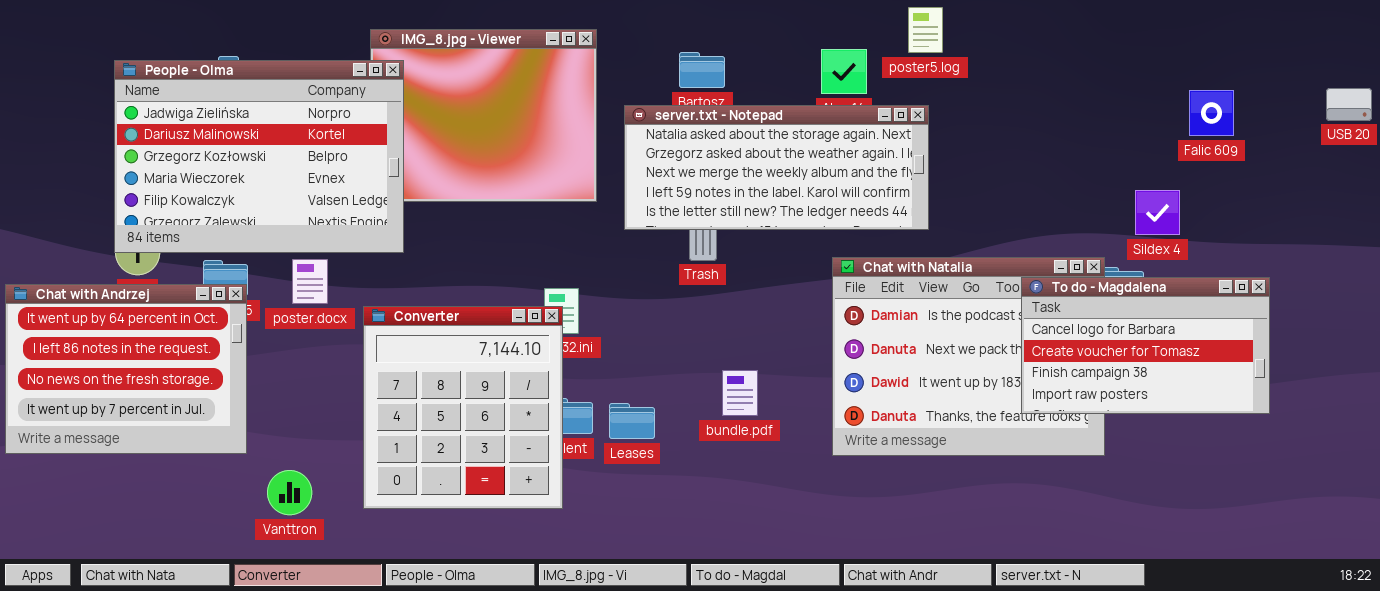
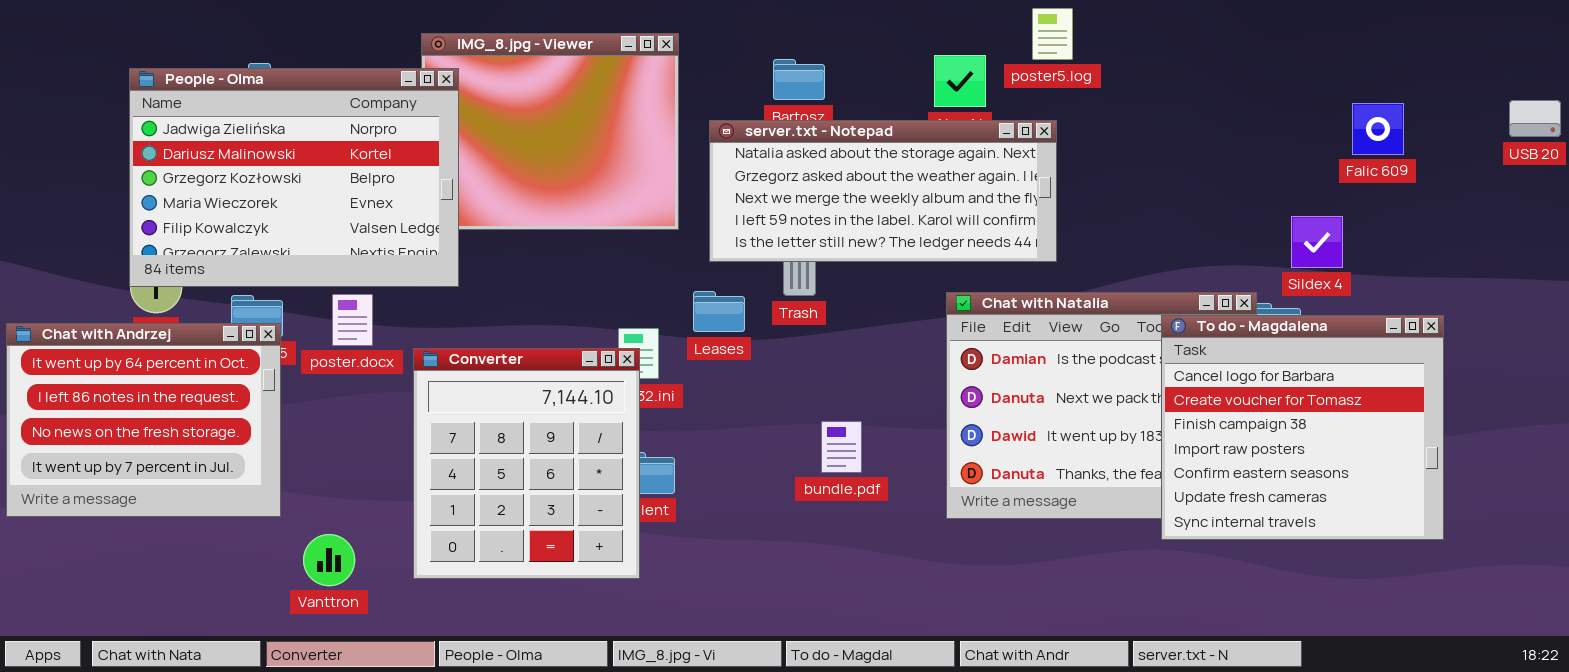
To do - Magdalena: [1021,277,1270,414] -> [1161,315,1444,540], resized
Leases: [609,403,655,439] -> [693,291,745,332], moved

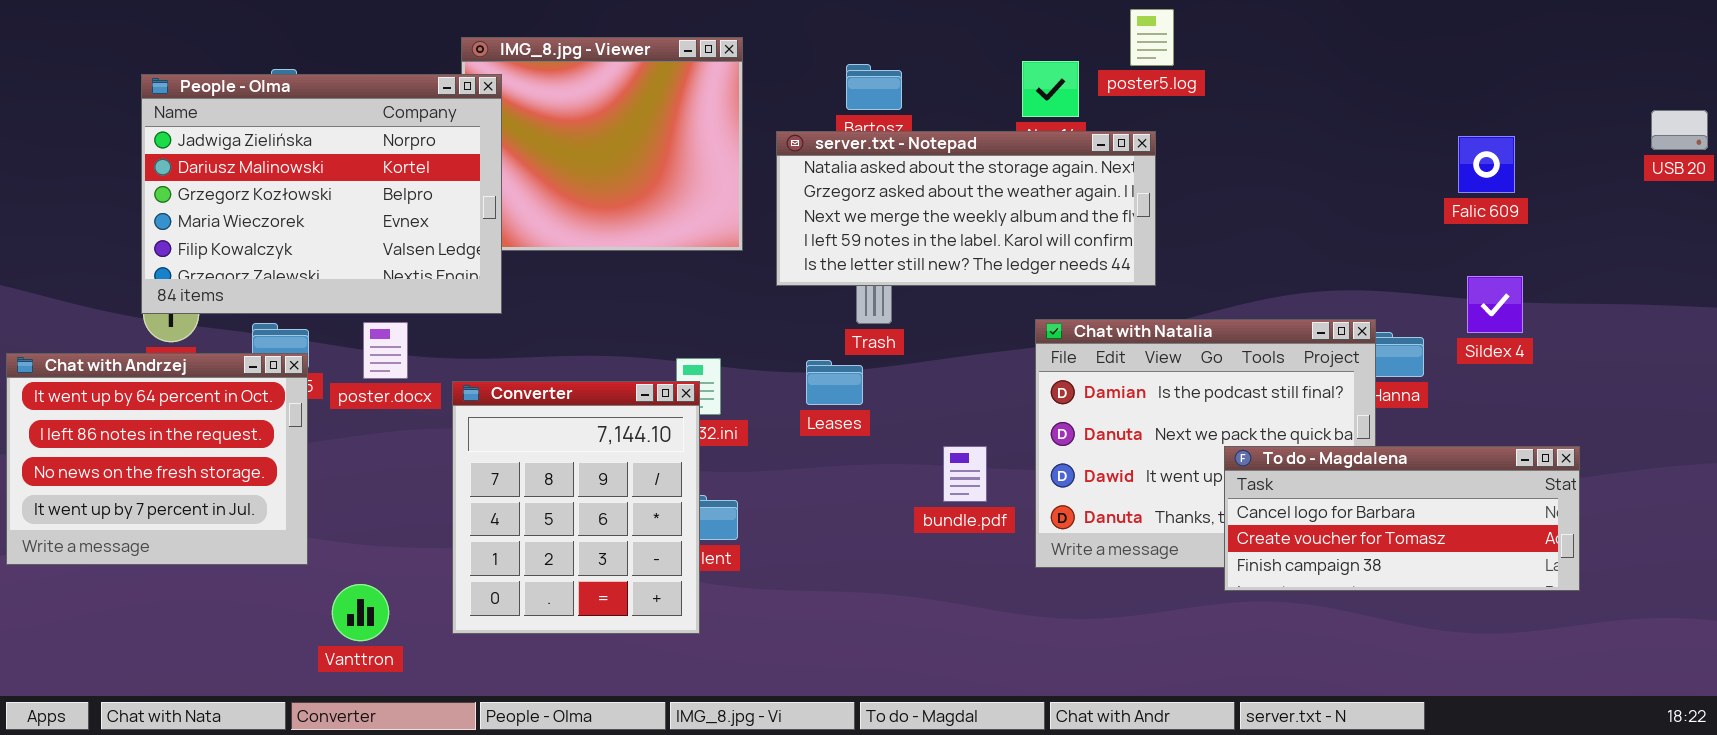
Falic 609: [1352,103,1404,155] -> [1458,136,1515,193], moved
Sildex 4: [1291,216,1343,268] -> [1467,276,1523,333], moved
Leases: [693,291,745,332] -> [806,360,863,405], moved
To do - Magdalena: [1161,315,1444,540] -> [1224,446,1580,591], resized
bundle.pdf: [821,421,862,473] -> [943,446,987,502], moved

